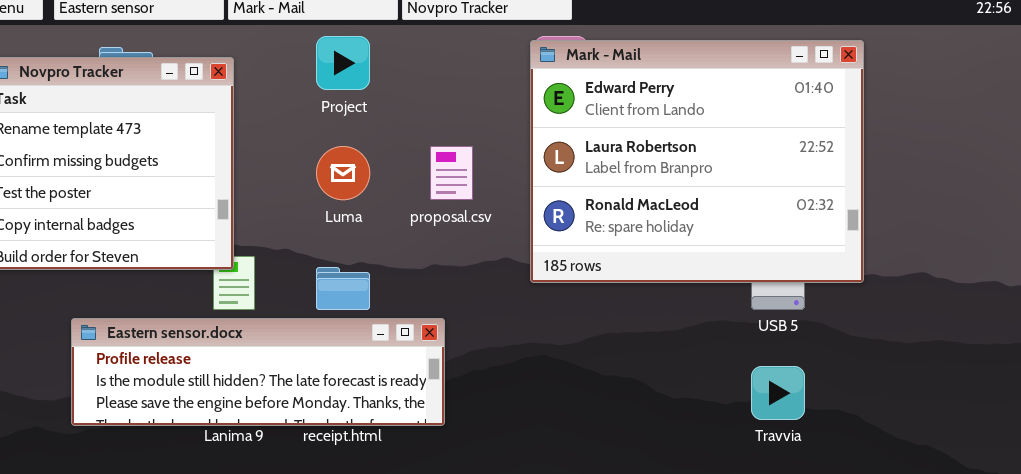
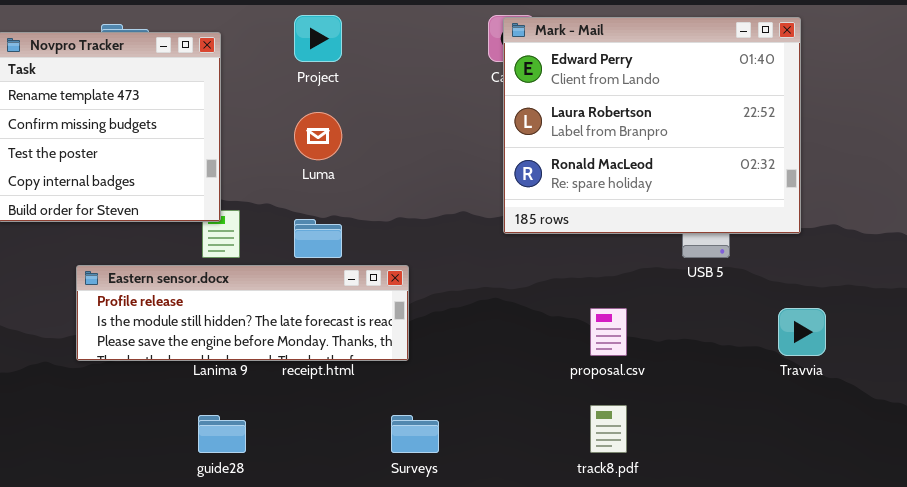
Mark - Mail: [530,40,864,283] -> [503,17,801,234], moved
proposal.csv: [430,146,473,200] -> [590,308,627,356], moved
Travvia: [751,366,805,420] -> [778,308,826,356], moved

